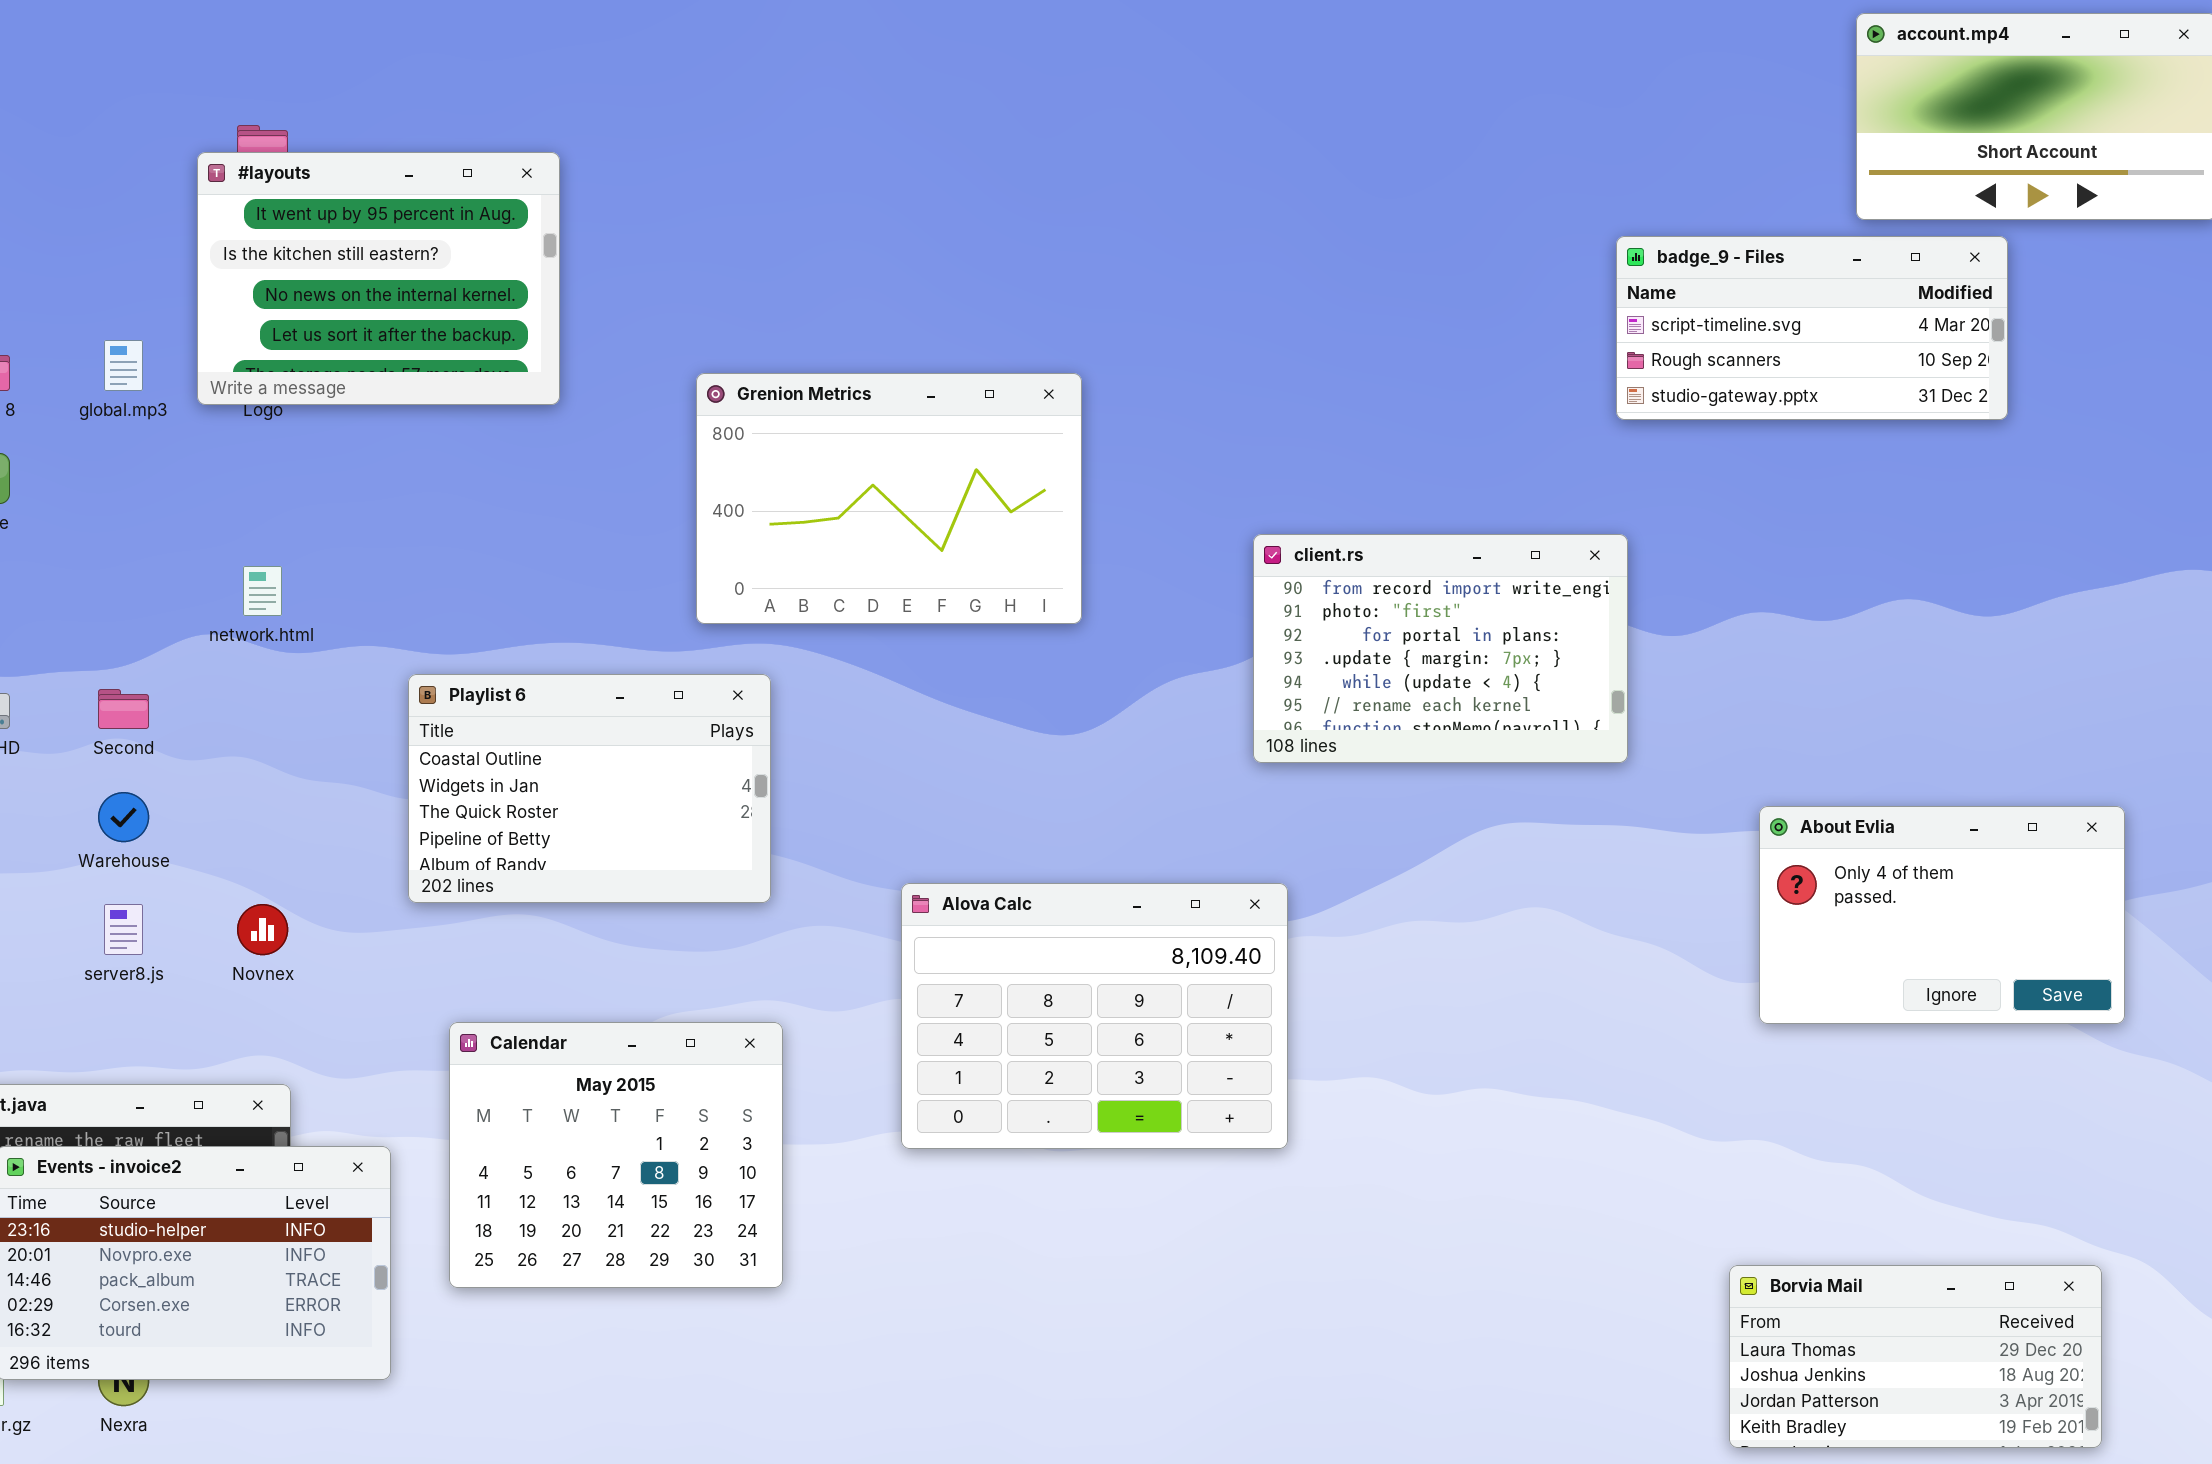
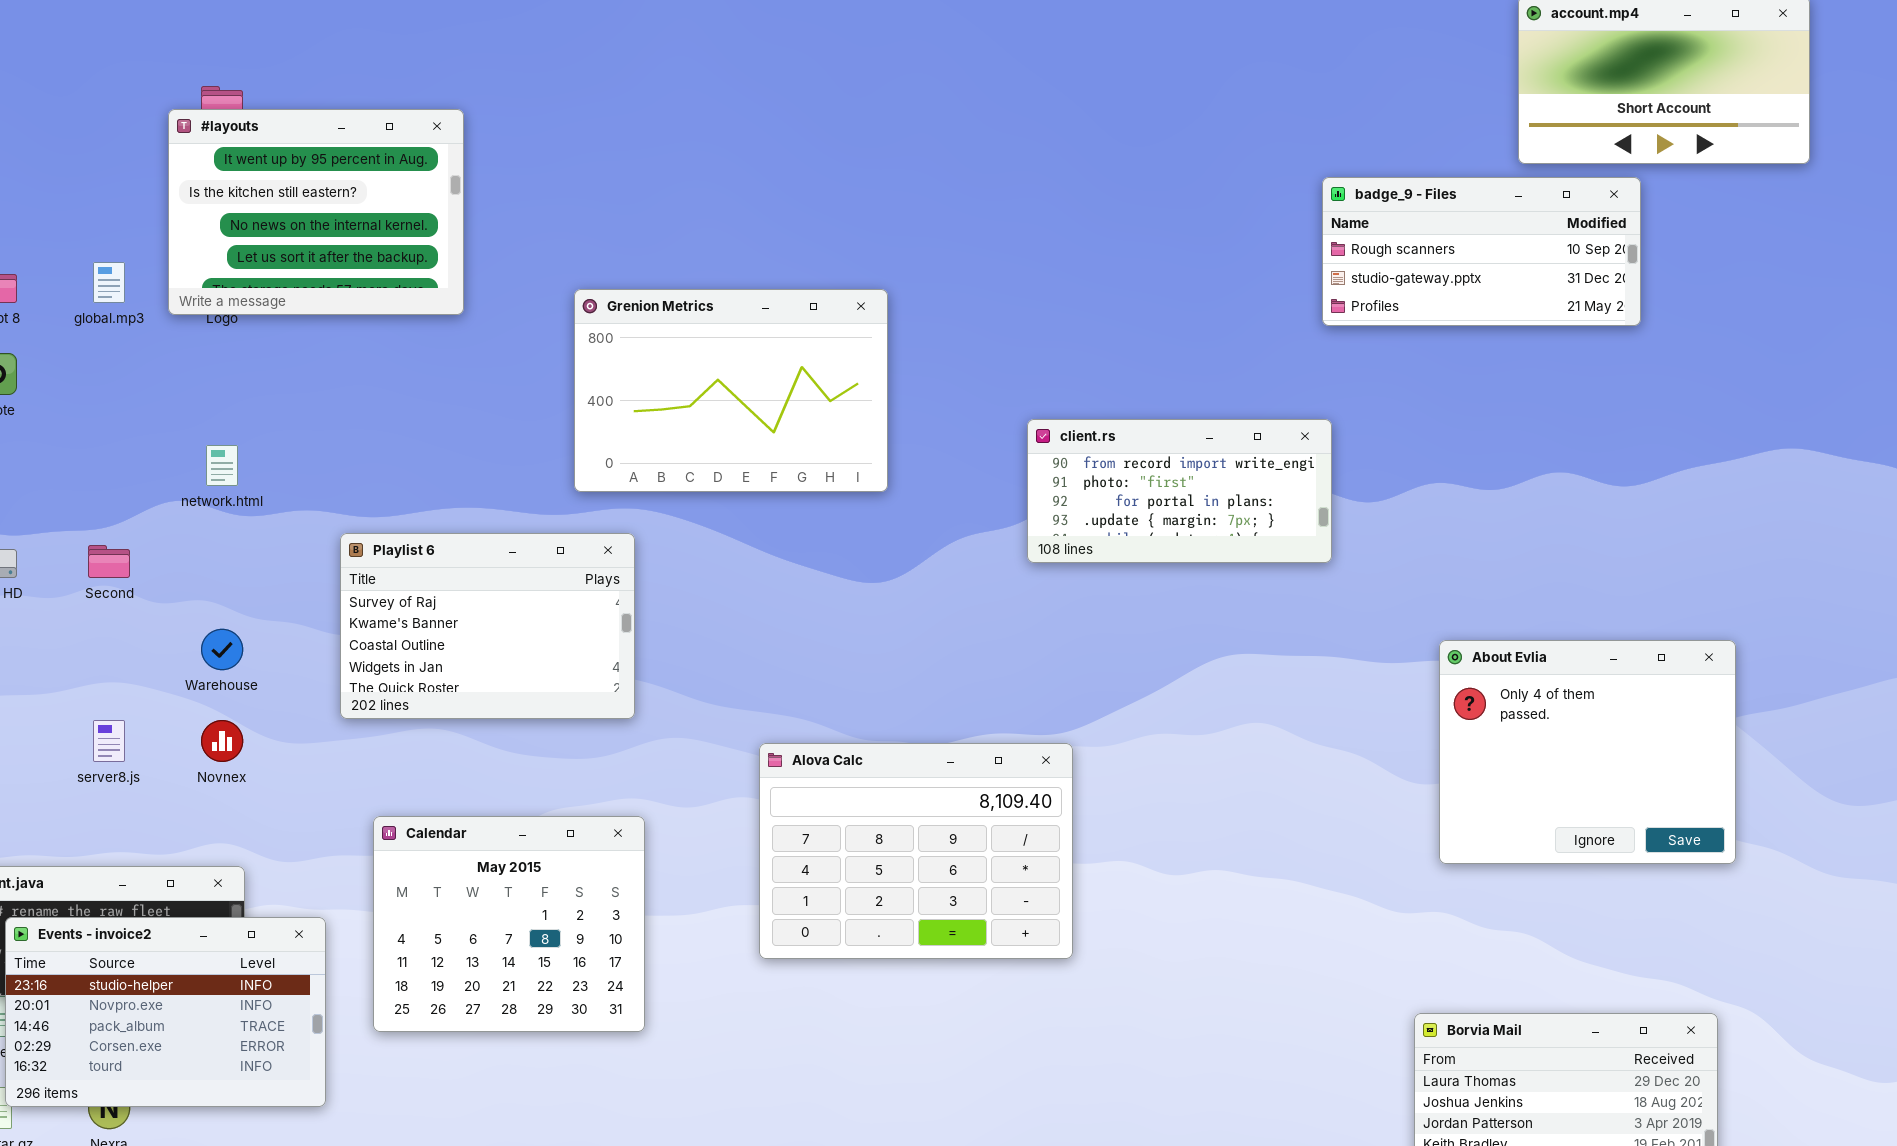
badge_9 - Files: [1616,236,2008,420] -> [1322,177,1641,326], scrolled down 1 row
client.rs: [1253,534,1628,763] -> [1027,419,1332,563], resized
Playlist 6: [408,674,771,903] -> [340,533,635,719], scrolled up 2 rows
Warehouse: [98,792,149,842] -> [201,629,243,670], moved
About Evlia: [1759,806,2125,1024] -> [1439,640,1736,864], resized
Alova Calc: [901,883,1288,1149] -> [759,743,1073,959], moved

